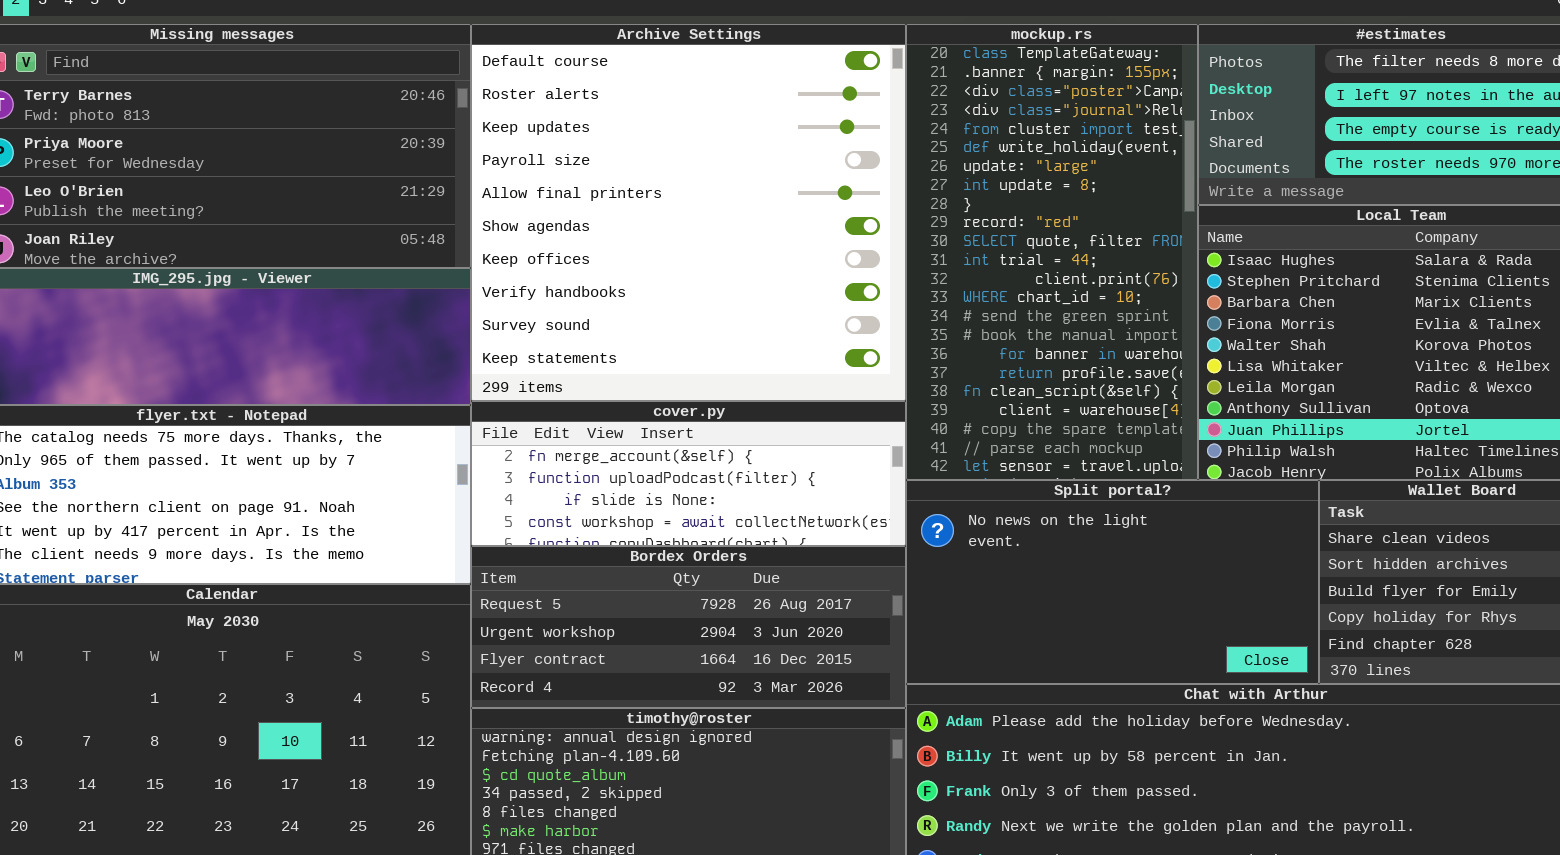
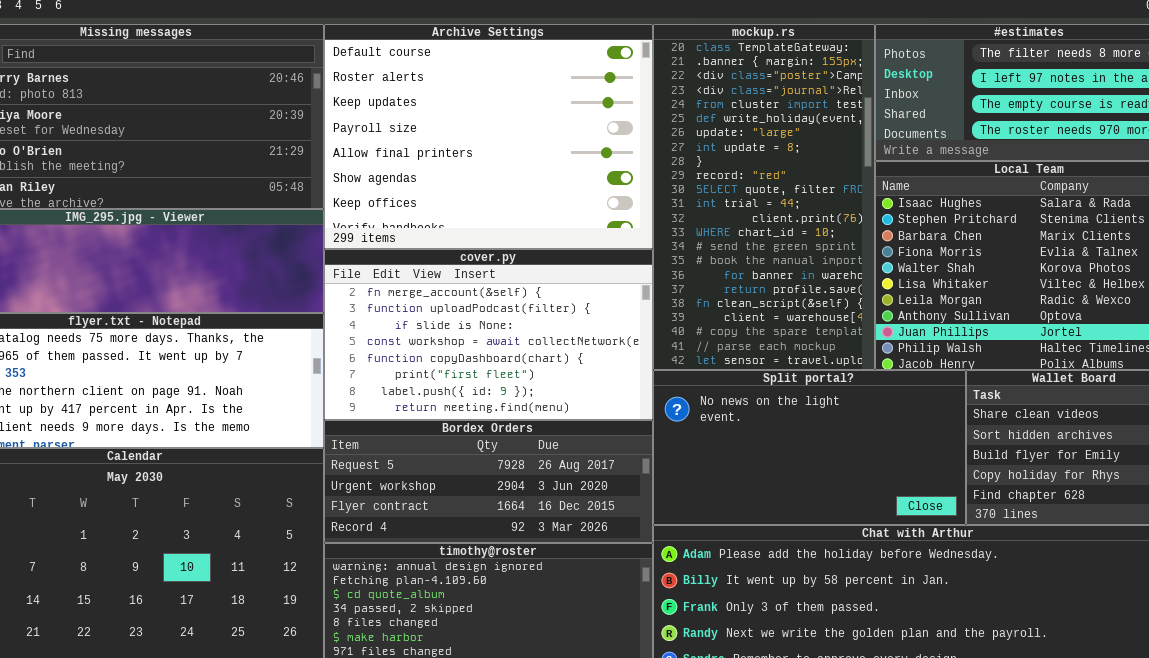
Archive Settings: [471,24,906,401] -> [324,24,653,249], resized
cover.py: [471,401,906,546] -> [324,249,653,420], resized

